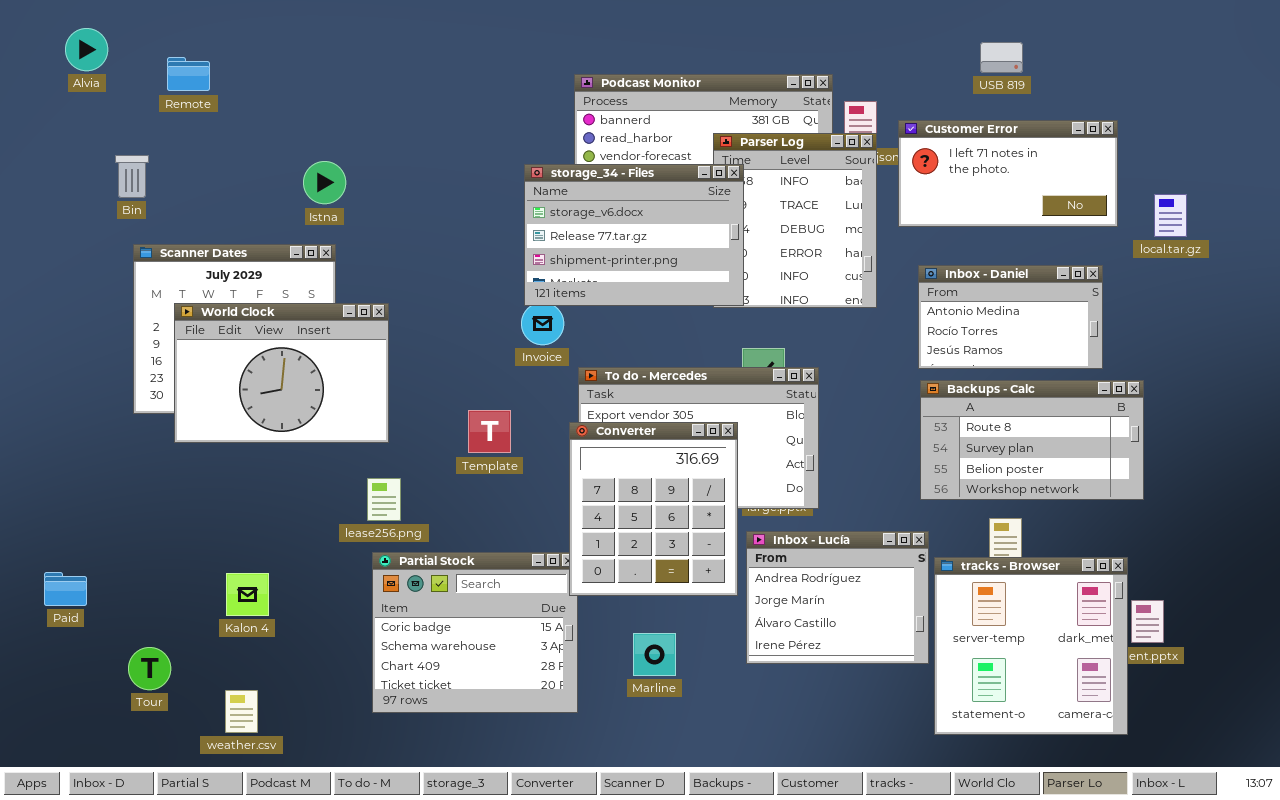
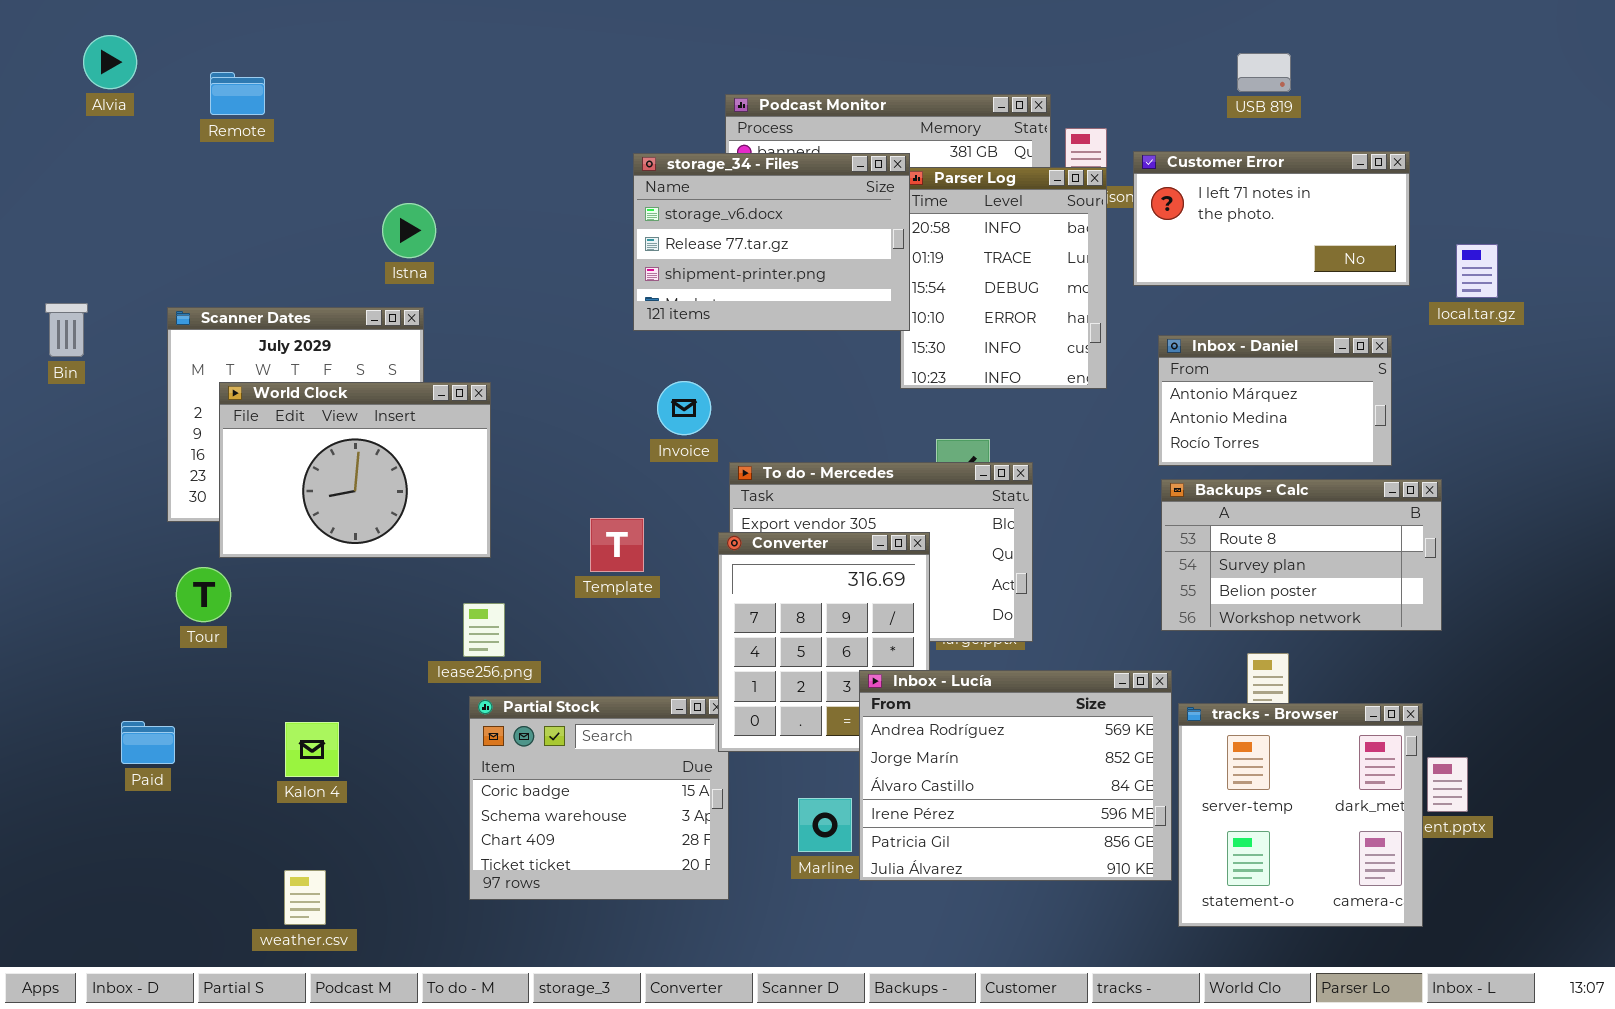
Bin: [115,155,149,198] -> [45,303,88,357], moved
storage_34 - Files: [524,164,744,306] -> [633,153,910,331], moved
Inbox - Daniel: [918,265,1103,369] -> [1158,335,1392,466], scrolled up 1 row
Inbox - Lucía: [746,531,929,664] -> [859,670,1172,881], resized
Paid: [44,572,87,606] -> [121,721,175,764], moved
Tour: [128,647,171,690] -> [176,567,231,622], moved

